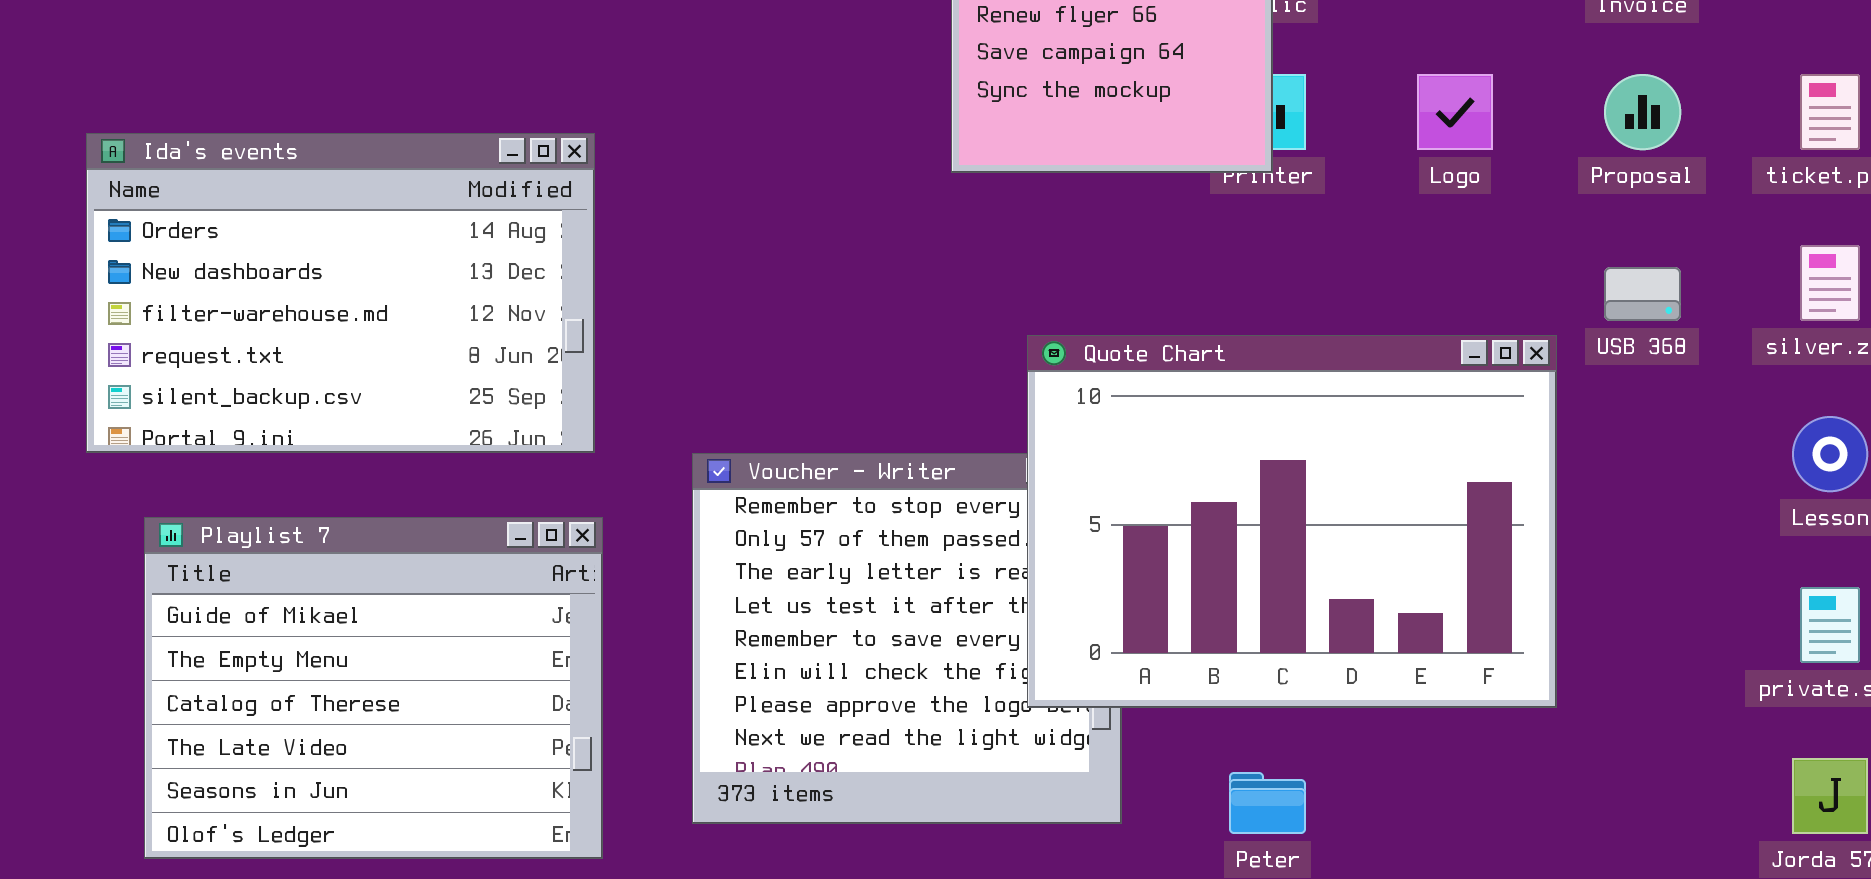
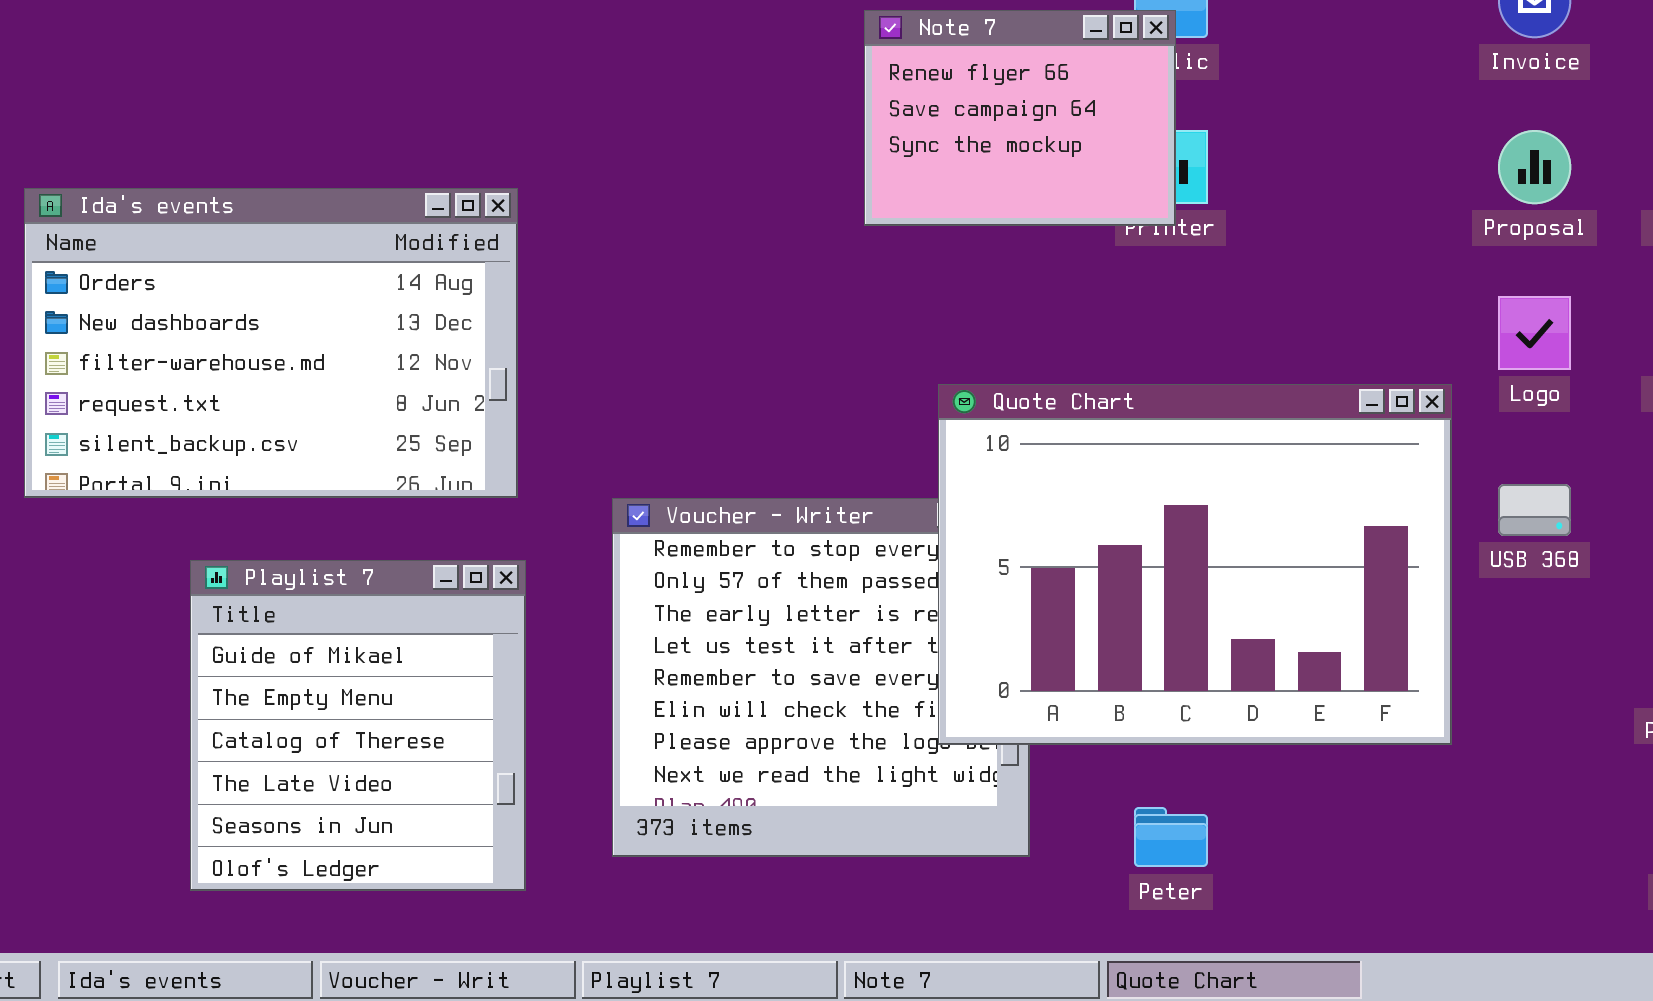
Logo: [1417,74,1493,150] -> [1498,296,1571,370], moved
USB 368: [1604,267,1681,321] -> [1498,484,1571,536], moved
Playlist 7: [144,517,603,859] -> [190,560,526,891], resized

